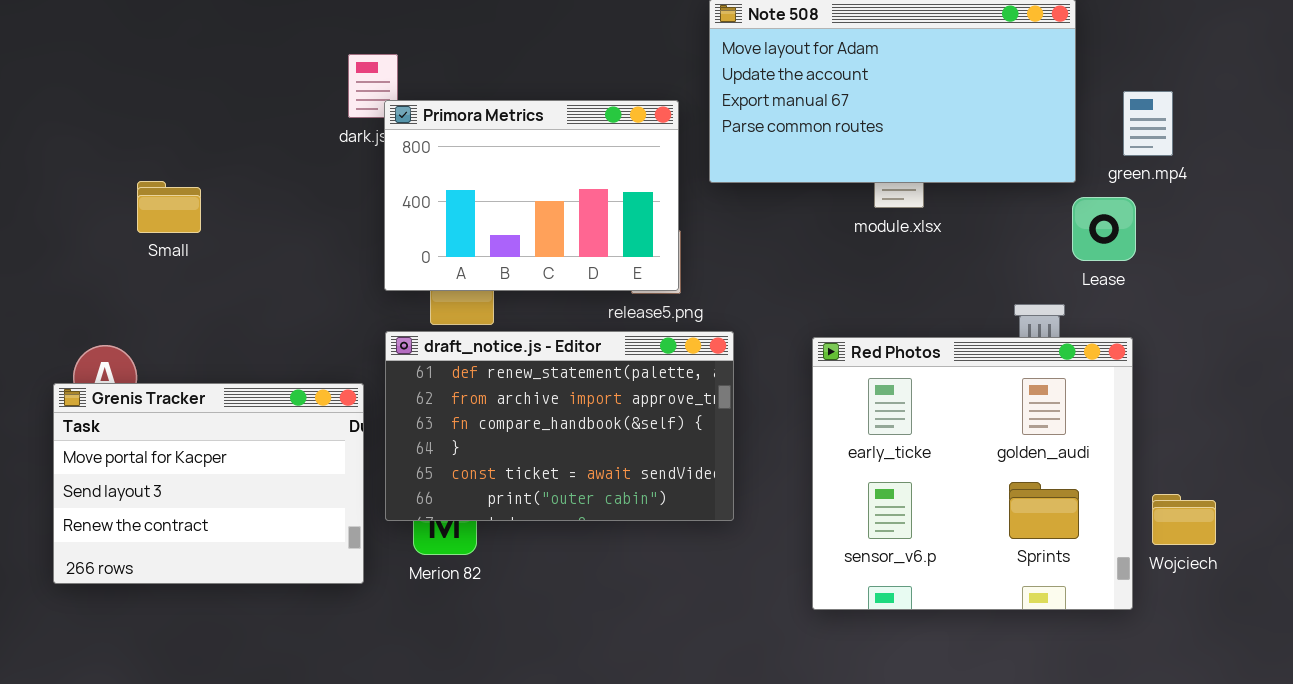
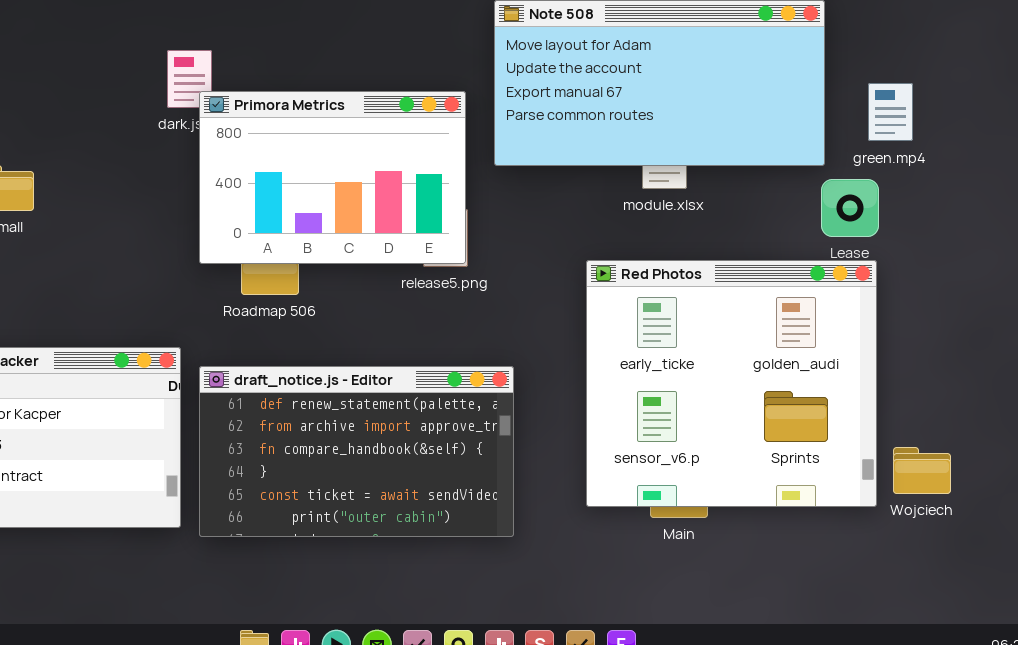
draft_notice.js - Editor: [385,331,734,521] -> [199,366,514,537], moved
Red Photos: [812,337,1133,610] -> [586,260,877,507], moved

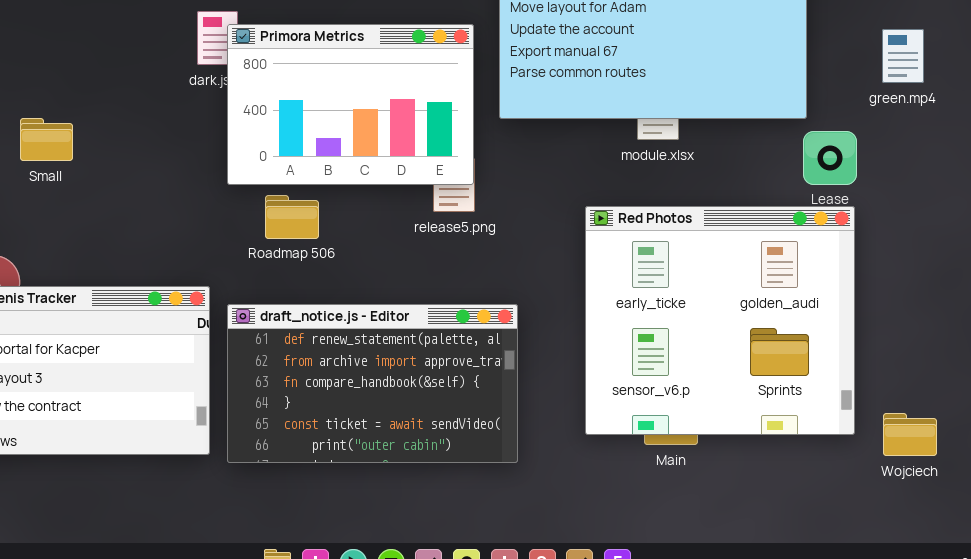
green.mp4: [868,83,913,141] -> [882,29,924,83], moved
Primora Metrics: [199,91,466,264] -> [227,24,474,185], moved
Wojciech: [893,447,951,494] -> [883,413,937,456], moved

